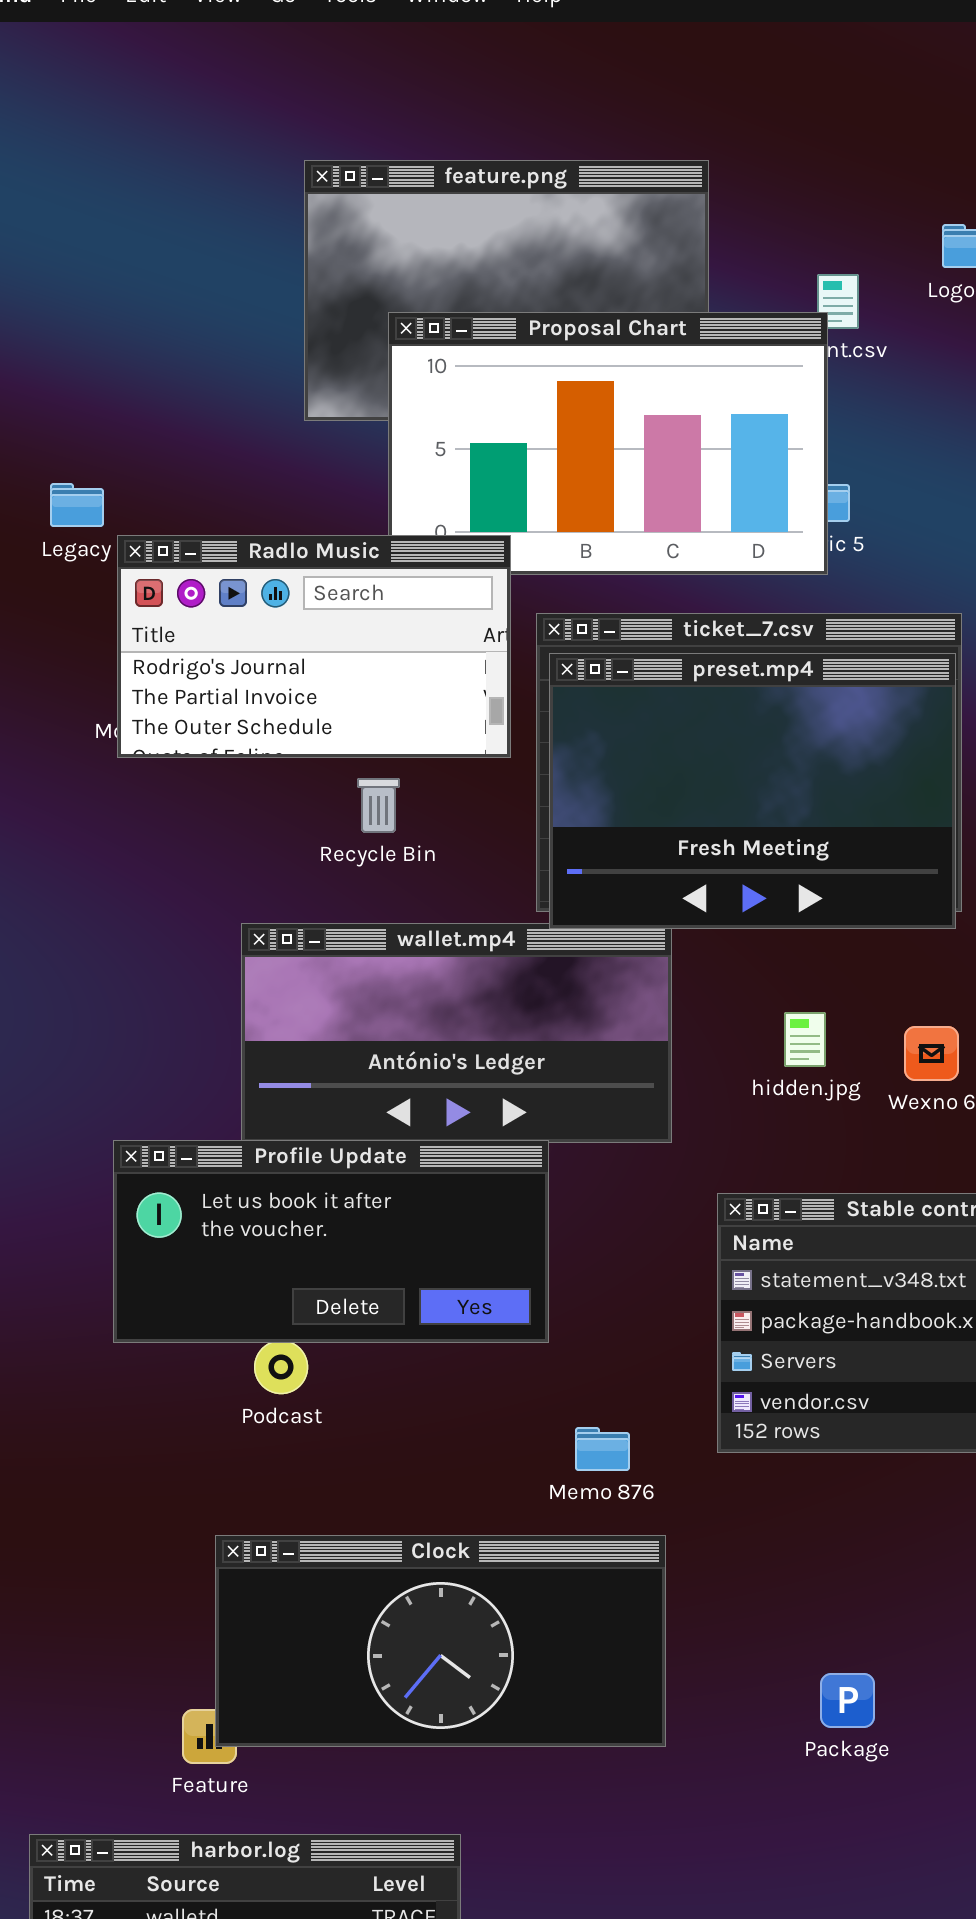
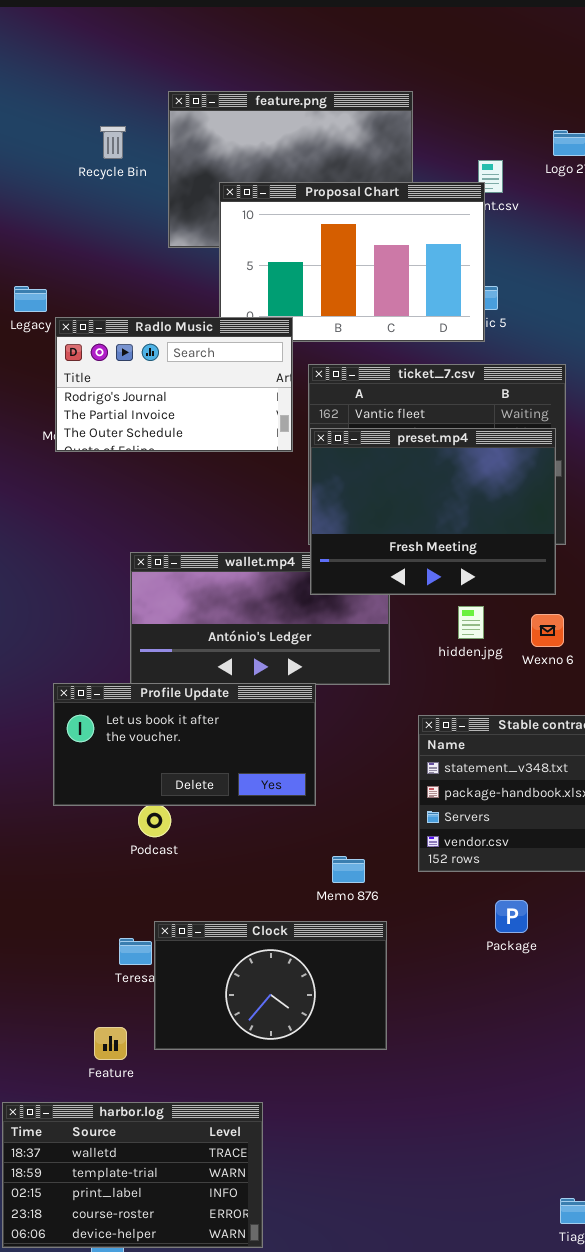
preset.mp4: [549,653,956,929] -> [310,428,556,595], moved
Recycle Bin: [357,778,400,833] -> [100,126,126,159], moved
Clock: [215,1535,666,1747] -> [154,921,387,1050], resized
Package: [820,1673,875,1728] -> [495,900,528,933], moved

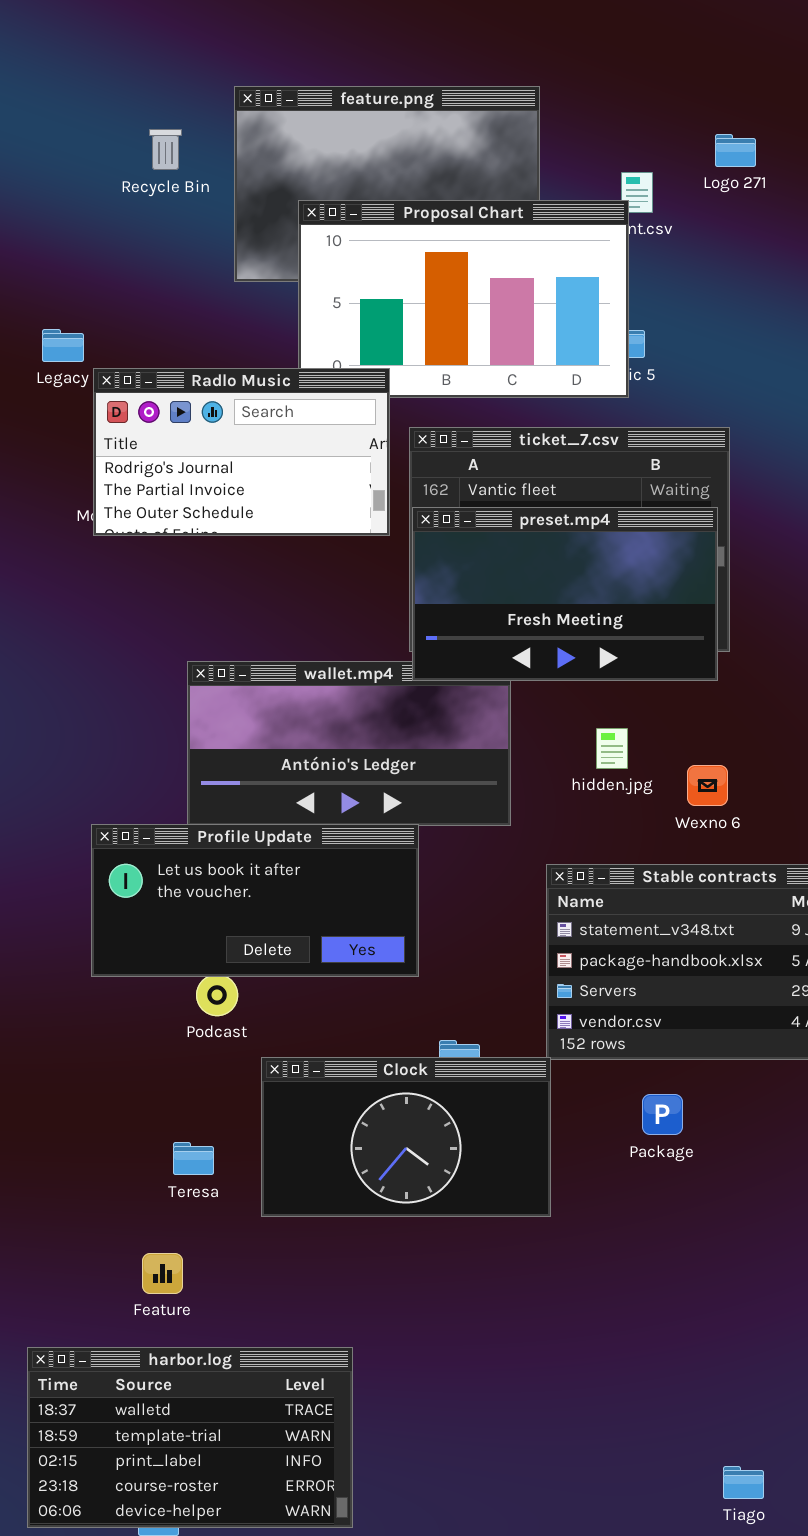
preset.mp4: [310,428,556,595] -> [412,507,718,681], resized
Wexno 6: [531,614,564,647] -> [687,765,728,806], moved
Clock: [154,921,387,1050] -> [261,1057,551,1217], moved

